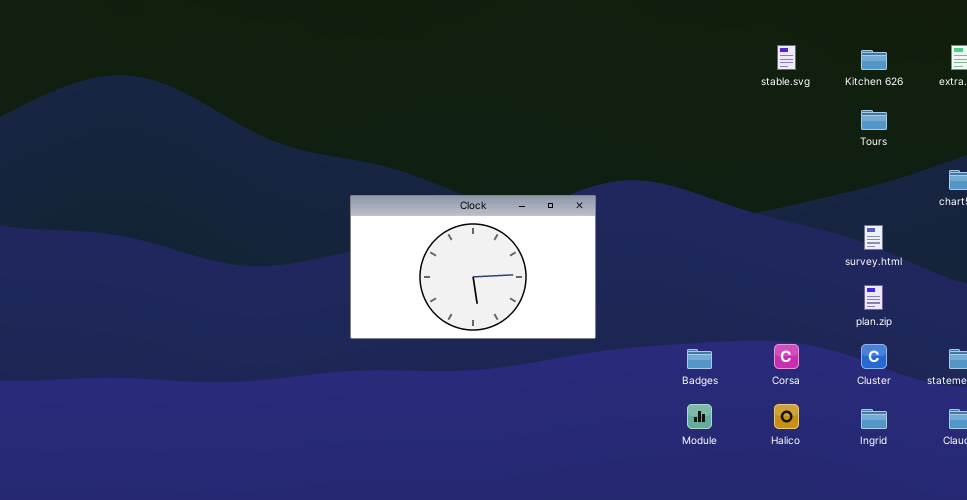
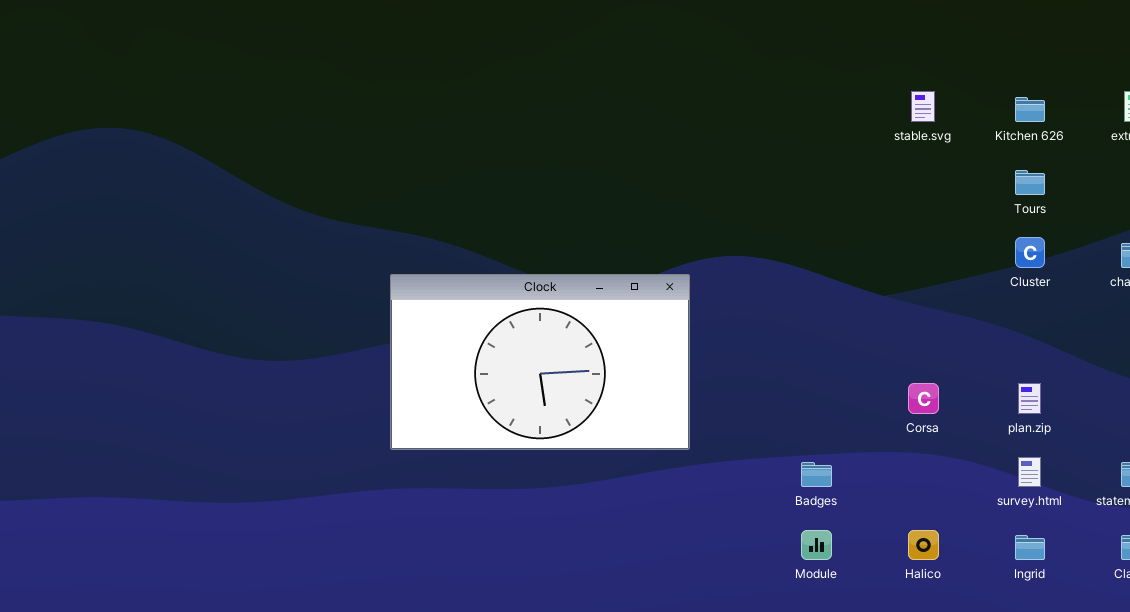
survey.html: [864,225,883,250] -> [1018,457,1041,487], moved
Corsa: [774,344,799,369] -> [908,383,939,414], moved
Cluster: [861,344,887,369] -> [1015,237,1045,268], moved

